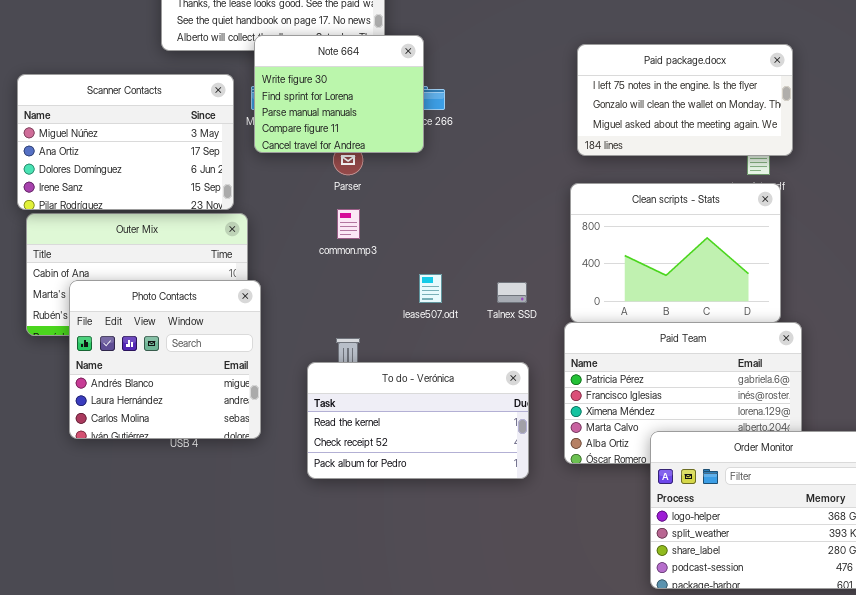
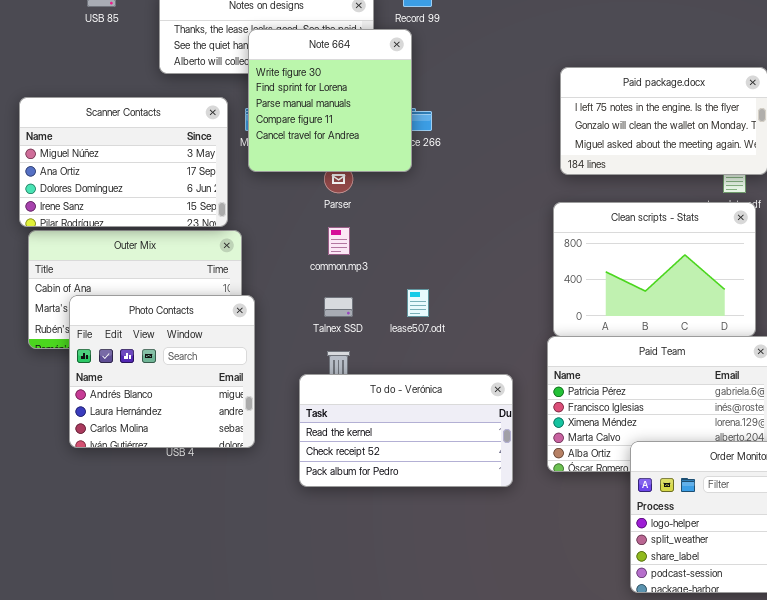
Note 664: [254,35,424,153] -> [248,29,412,172], resized
Talnex SSD: [497,282,527,303] -> [324,297,353,317], moved

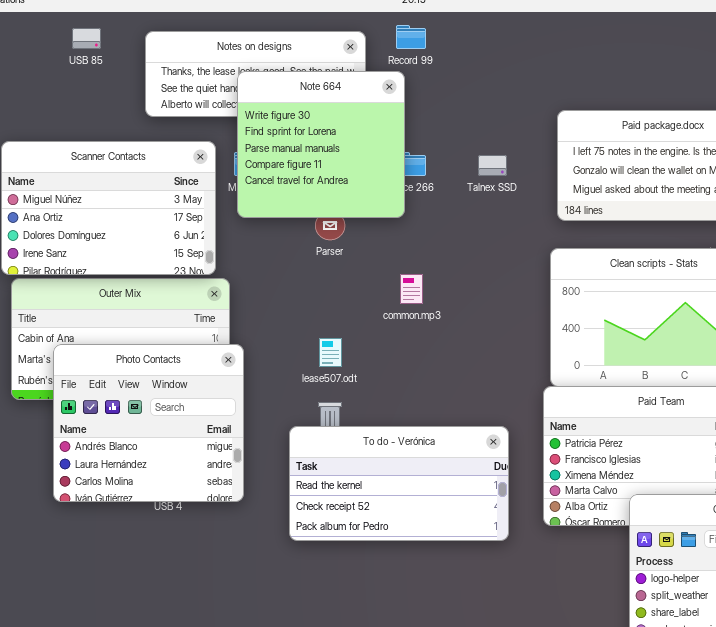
common.mp3: [328,227,350,255] -> [400,274,423,304], moved
lease507.odt: [407,289,429,317] -> [319,338,342,367], moved
Talnex SSD: [324,297,353,317] -> [478,155,507,176], moved

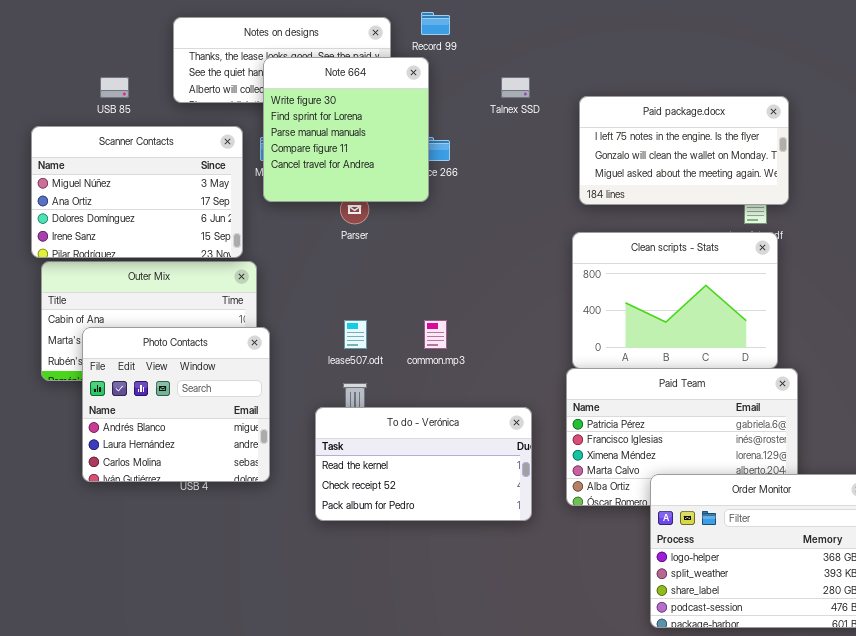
USB 85: [72,28,101,49] -> [100,77,129,98], moved
Talnex SSD: [478,155,507,176] -> [501,77,530,98], moved
common.mp3: [400,274,423,304] -> [424,320,447,349], moved

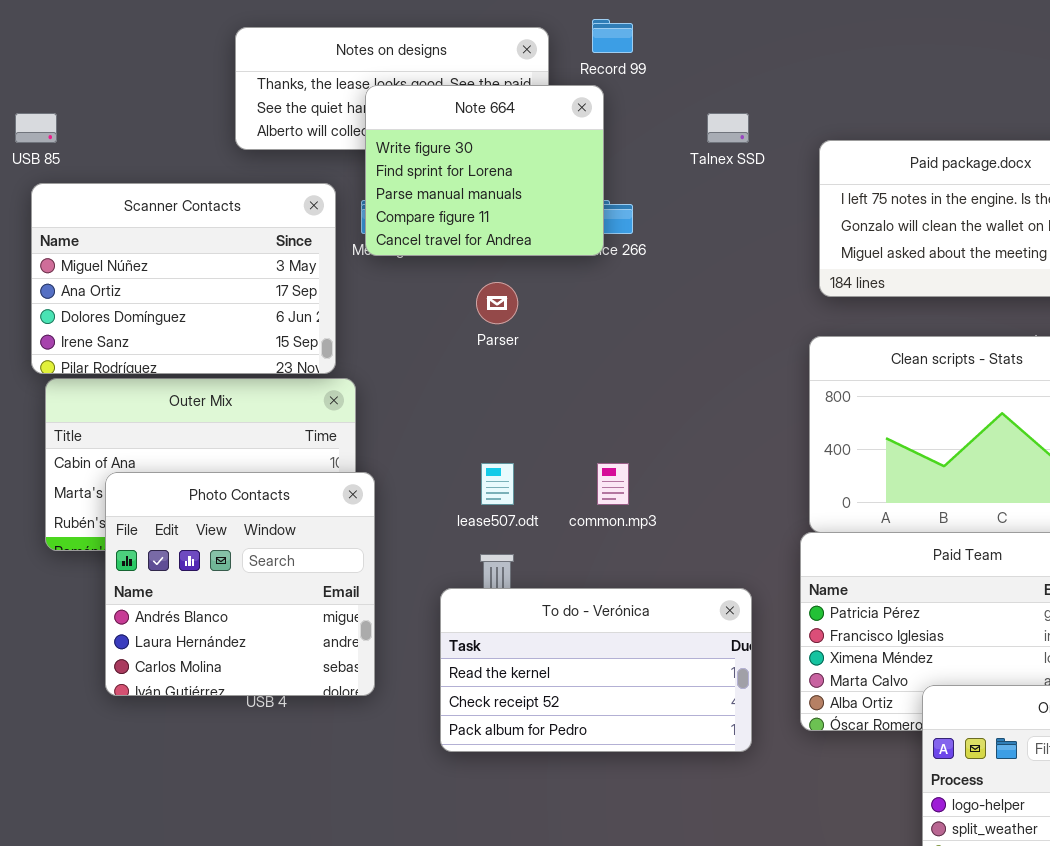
Note 664: [263,57,429,202] -> [365,85,604,256], resized
USB 85: [100,77,129,98] -> [15,113,57,143], moved

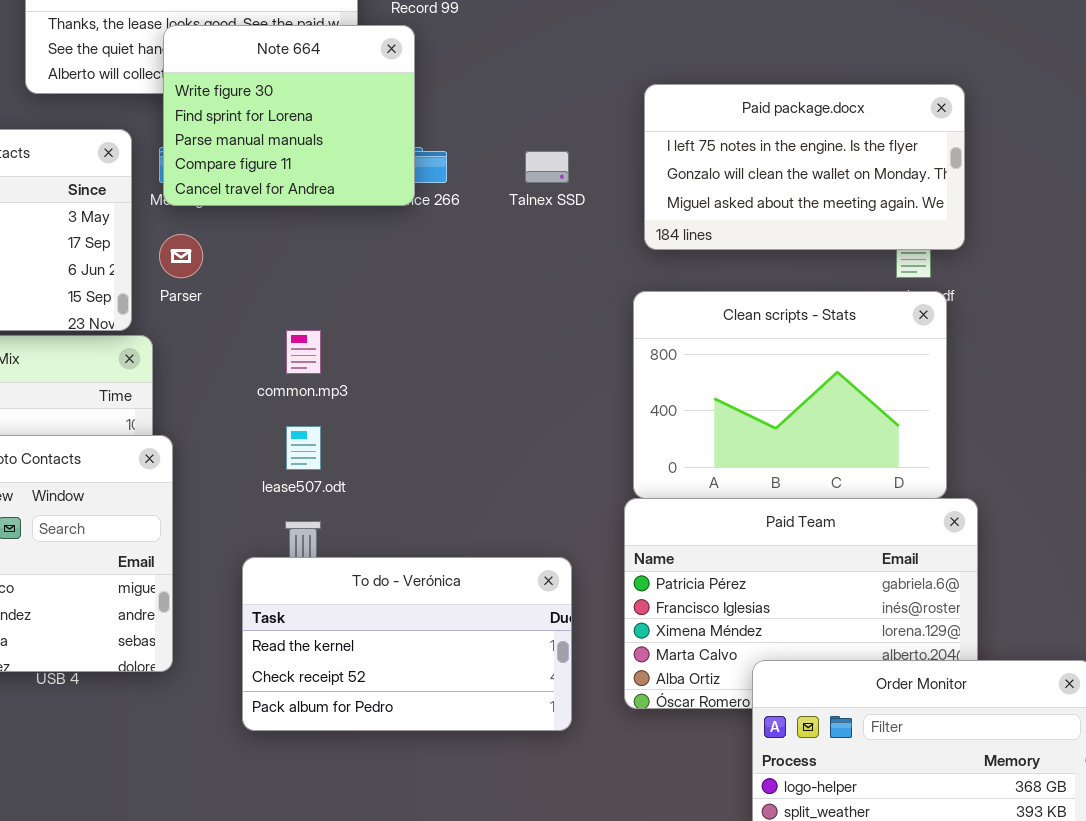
Talnex SSD: [707,113,749,143] -> [525,151,569,183], moved
Parser: [476,282,518,324] -> [159,234,203,278], moved
common.mp3: [597,463,629,505] -> [286,330,321,374], moved

